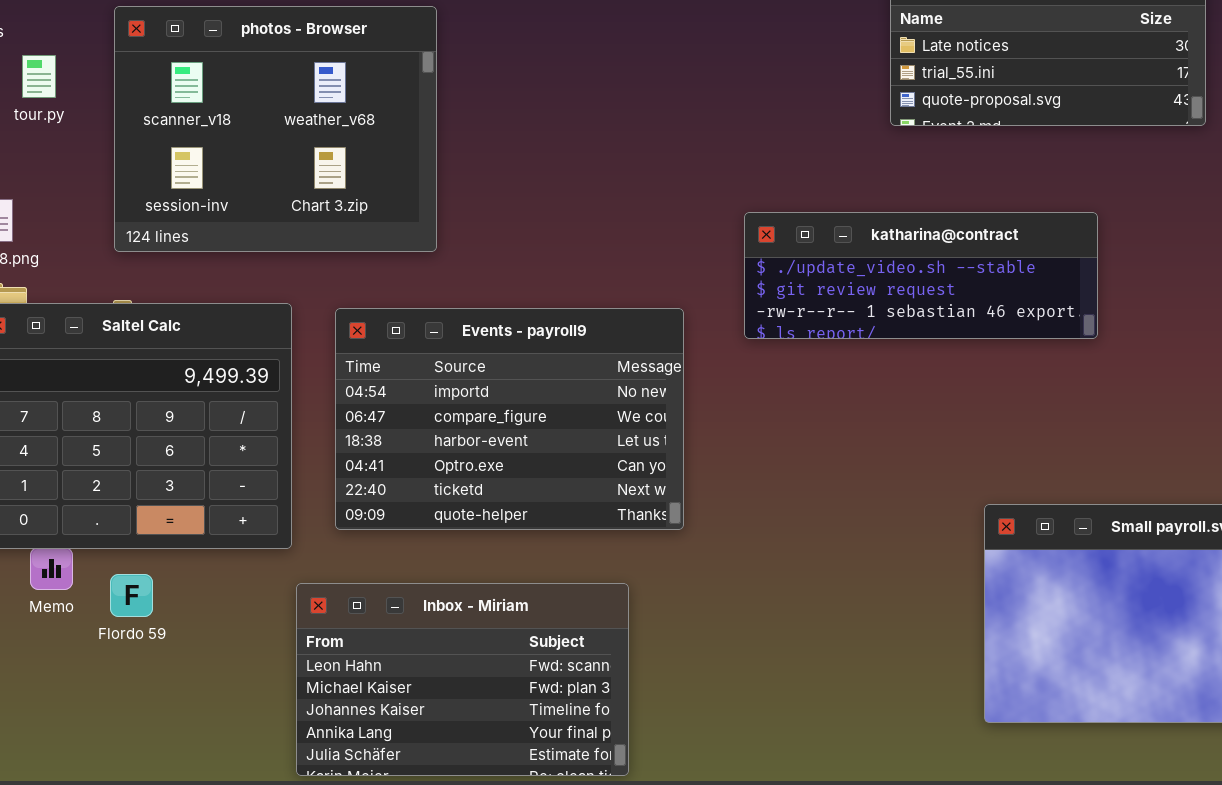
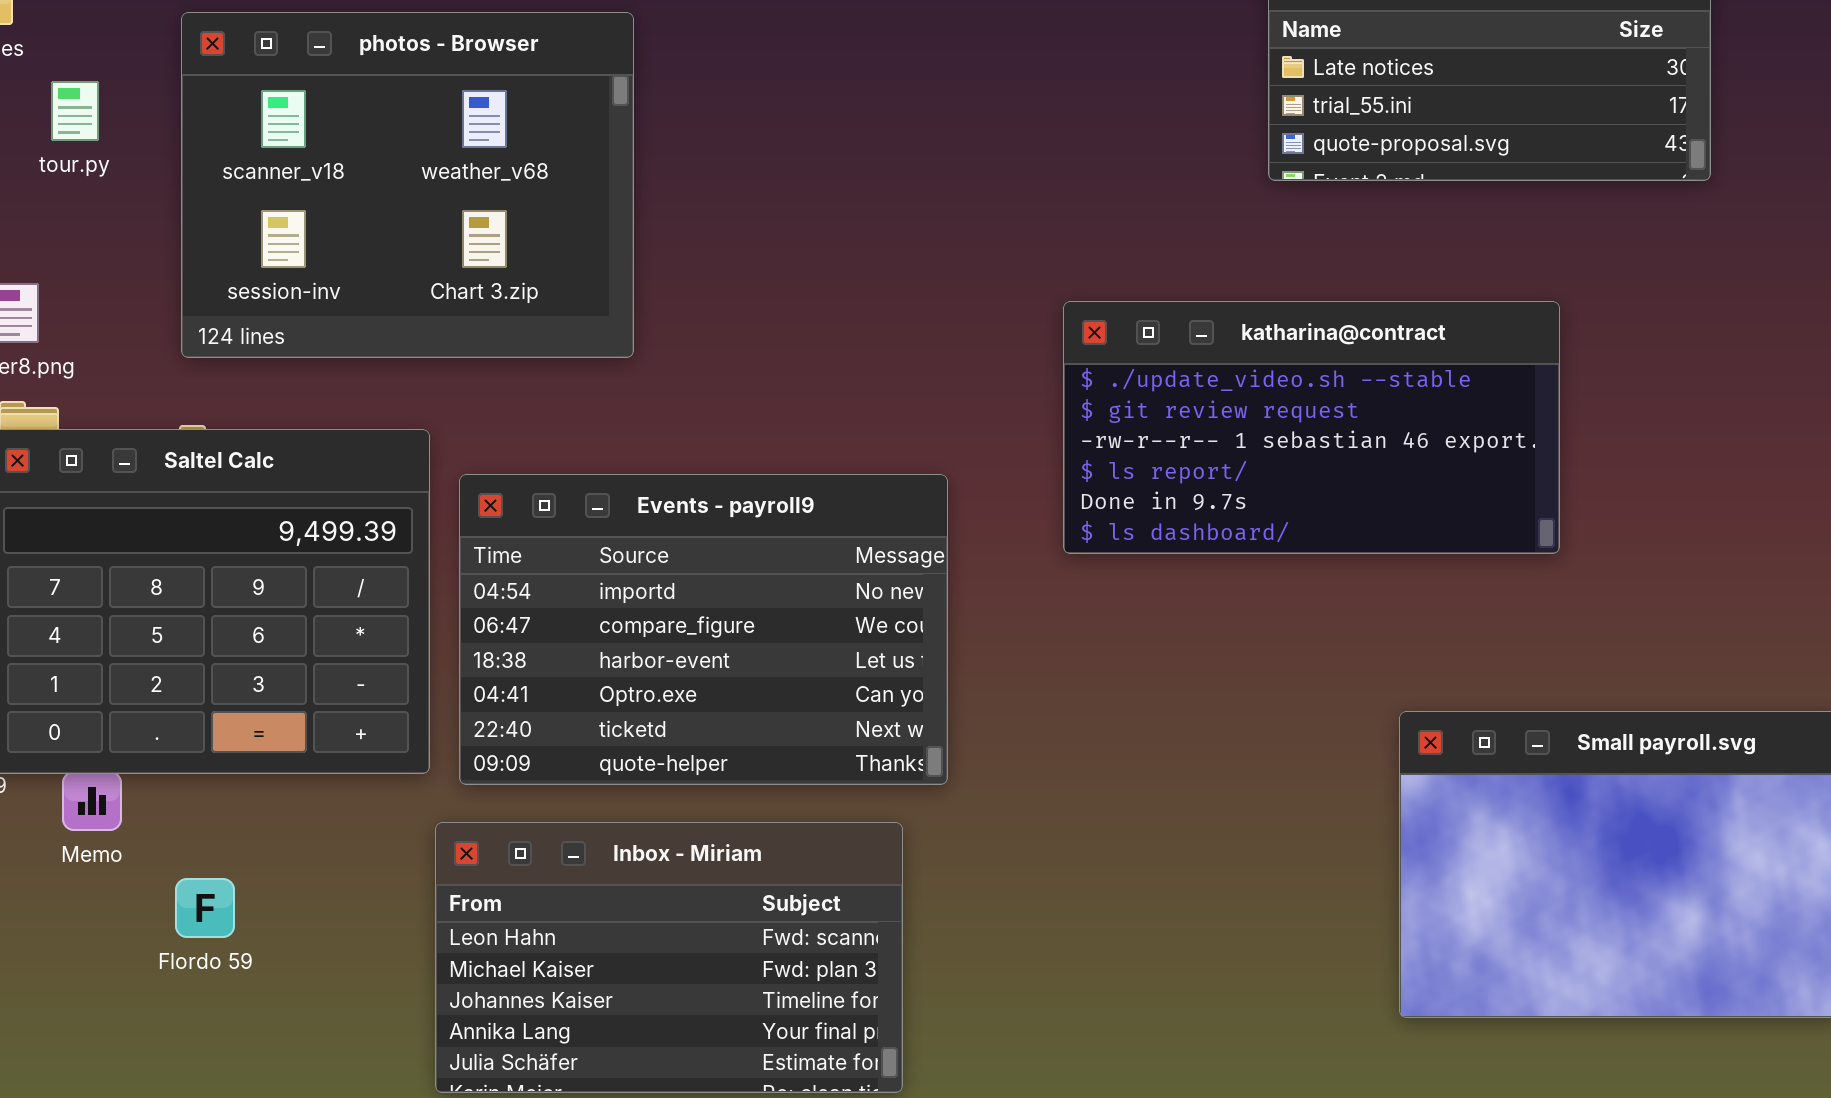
katharina@contract: [744,212,1098,339] -> [1063,301,1560,554], resized
Events - payroll9: [335,308,684,530] -> [459,474,948,785], moved
Flordo 59: [110,574,153,617] -> [175,878,235,938], moved

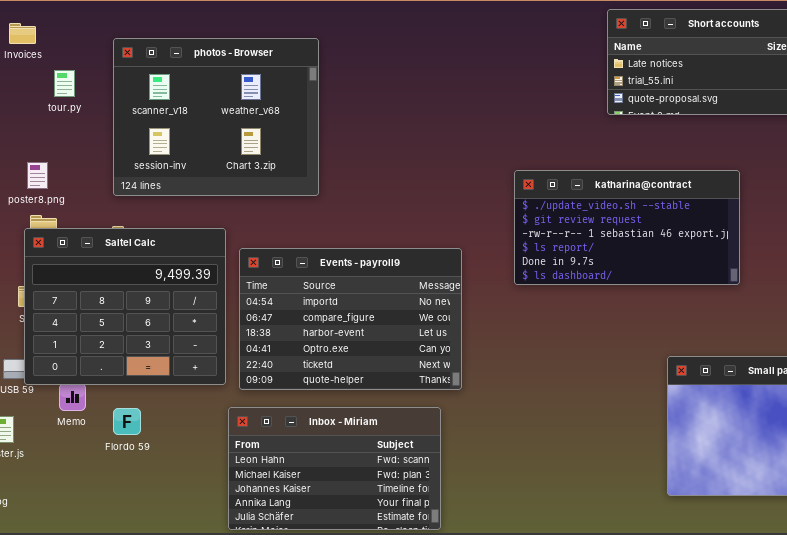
Flordo 59: [175,878,235,938] -> [113,408,141,435], moved

